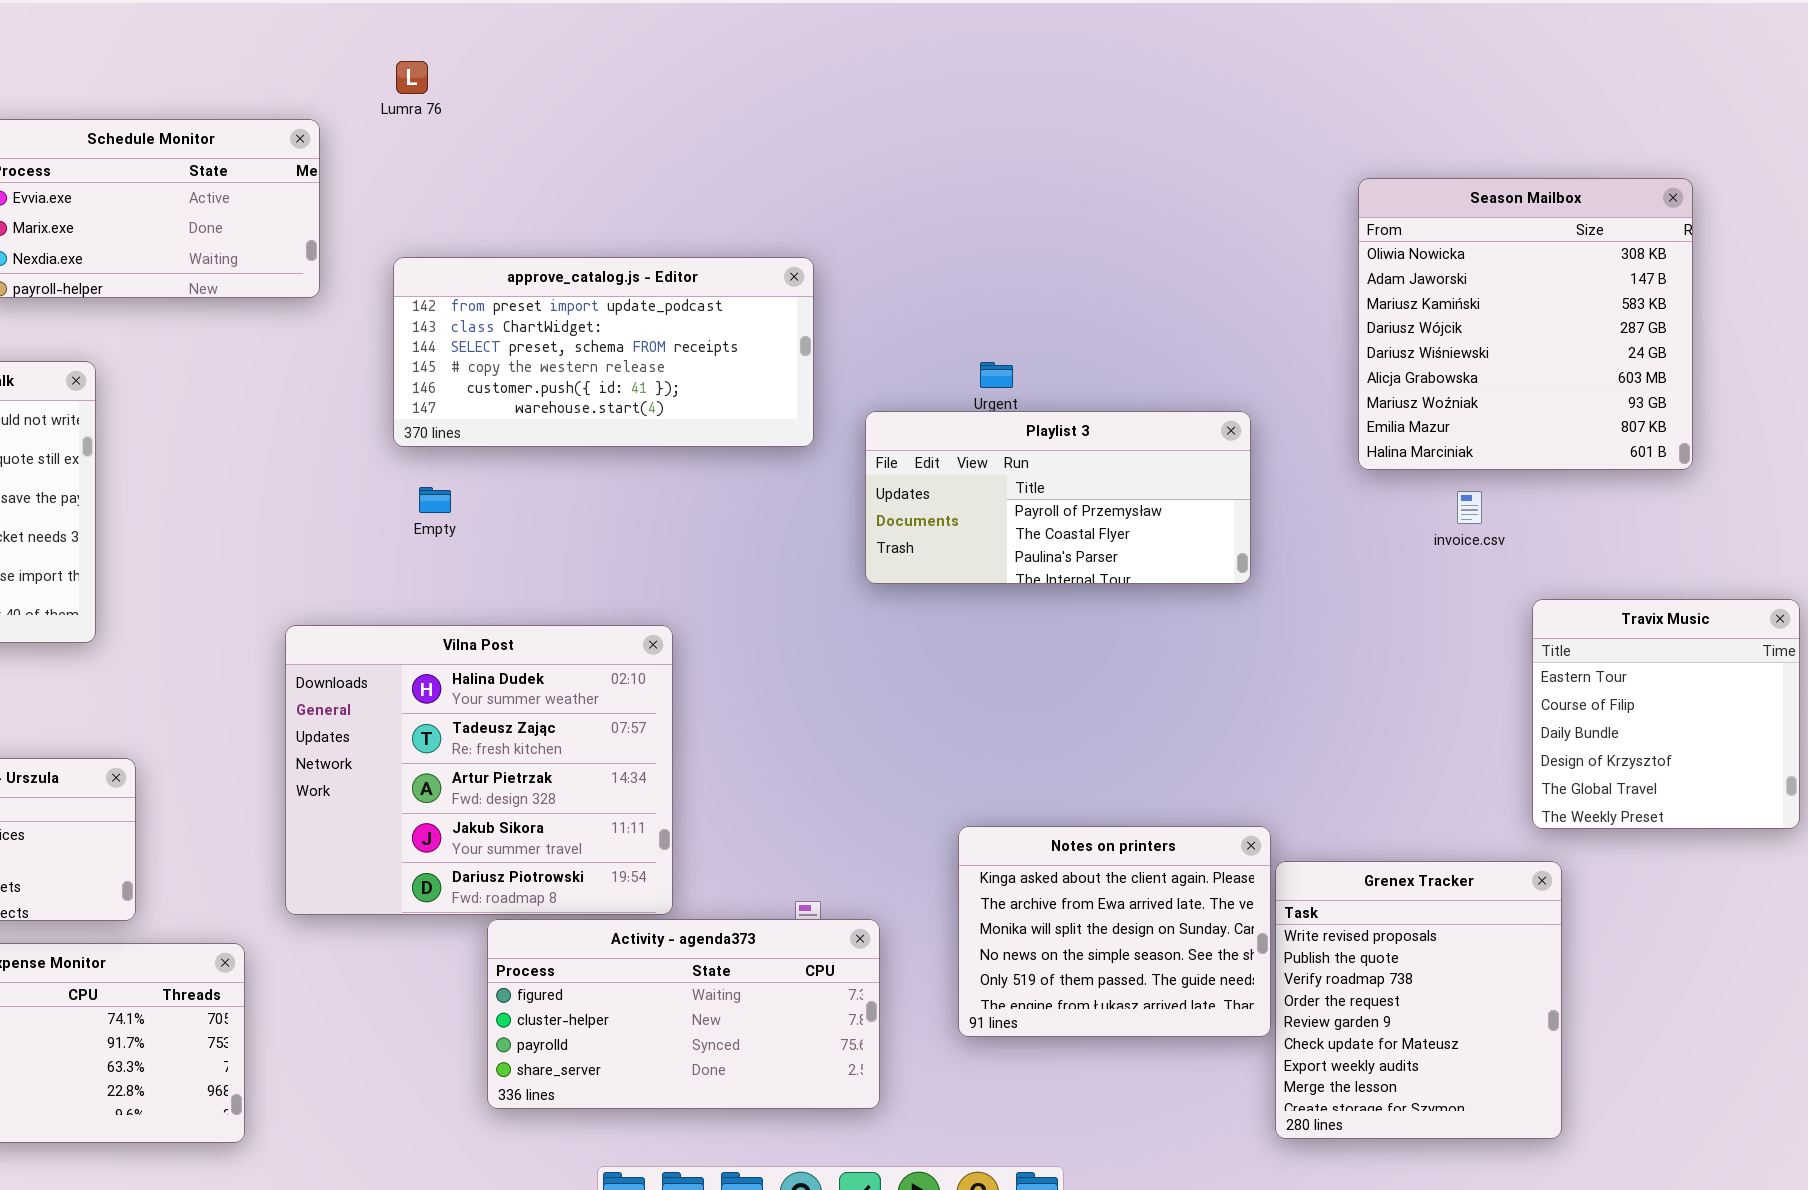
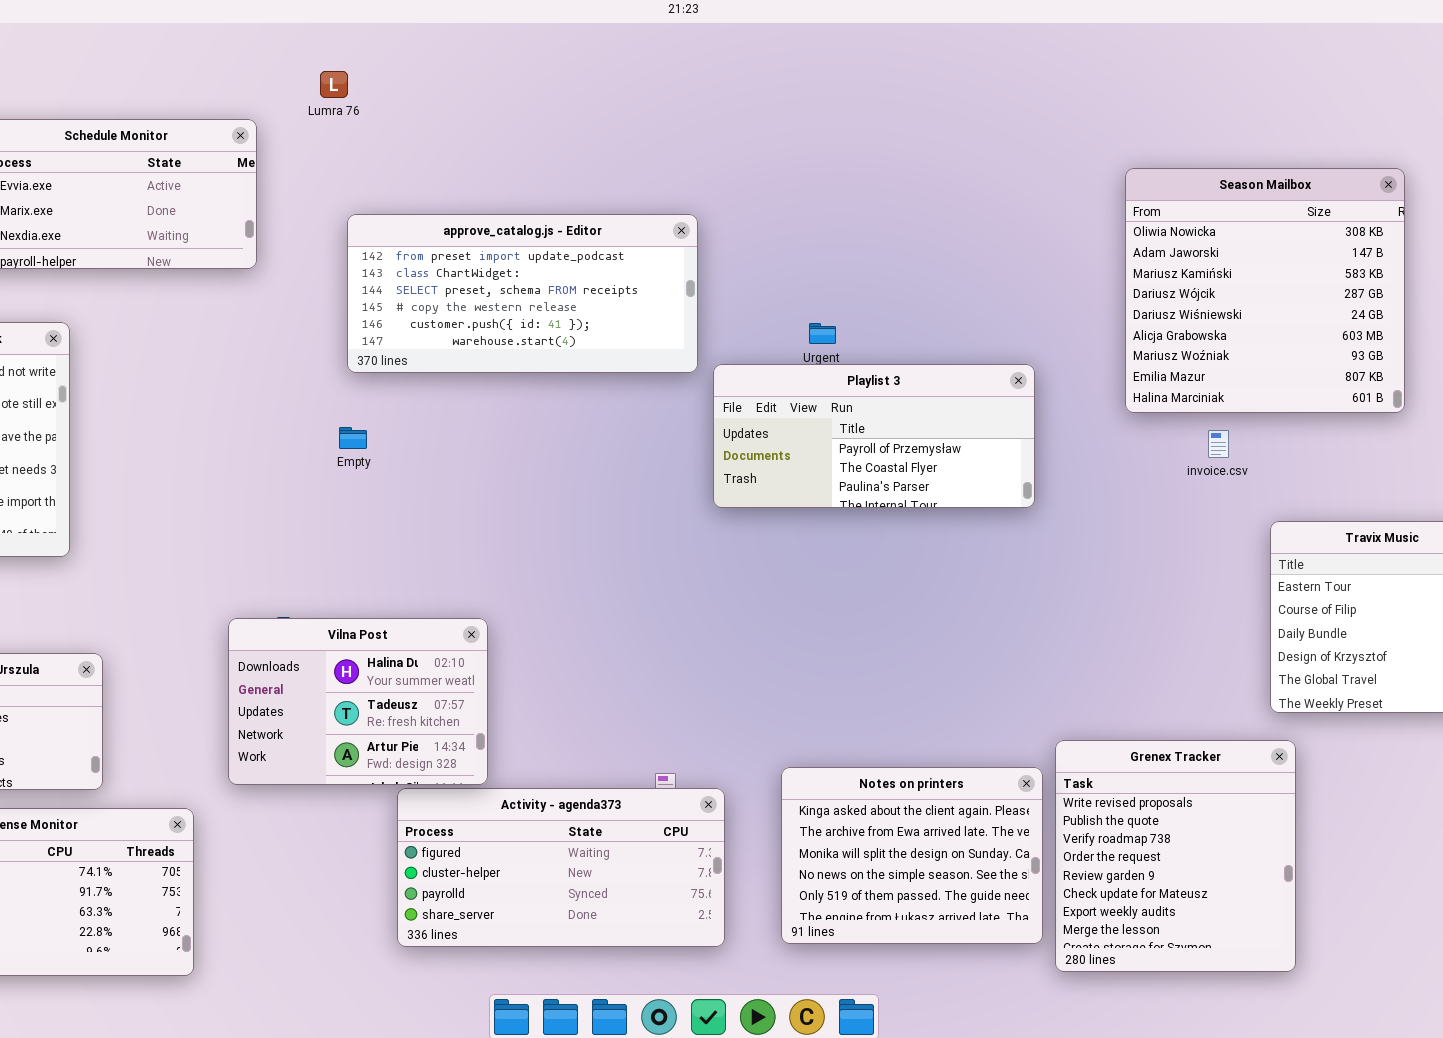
approve_catalog.js - Editor: [393,257,814,447] -> [347,214,698,373], moved
Vilna Post: [285,625,673,915] -> [228,618,488,785], resized
Notes on printers: [958,826,1271,1037] -> [781,767,1043,944], moved

